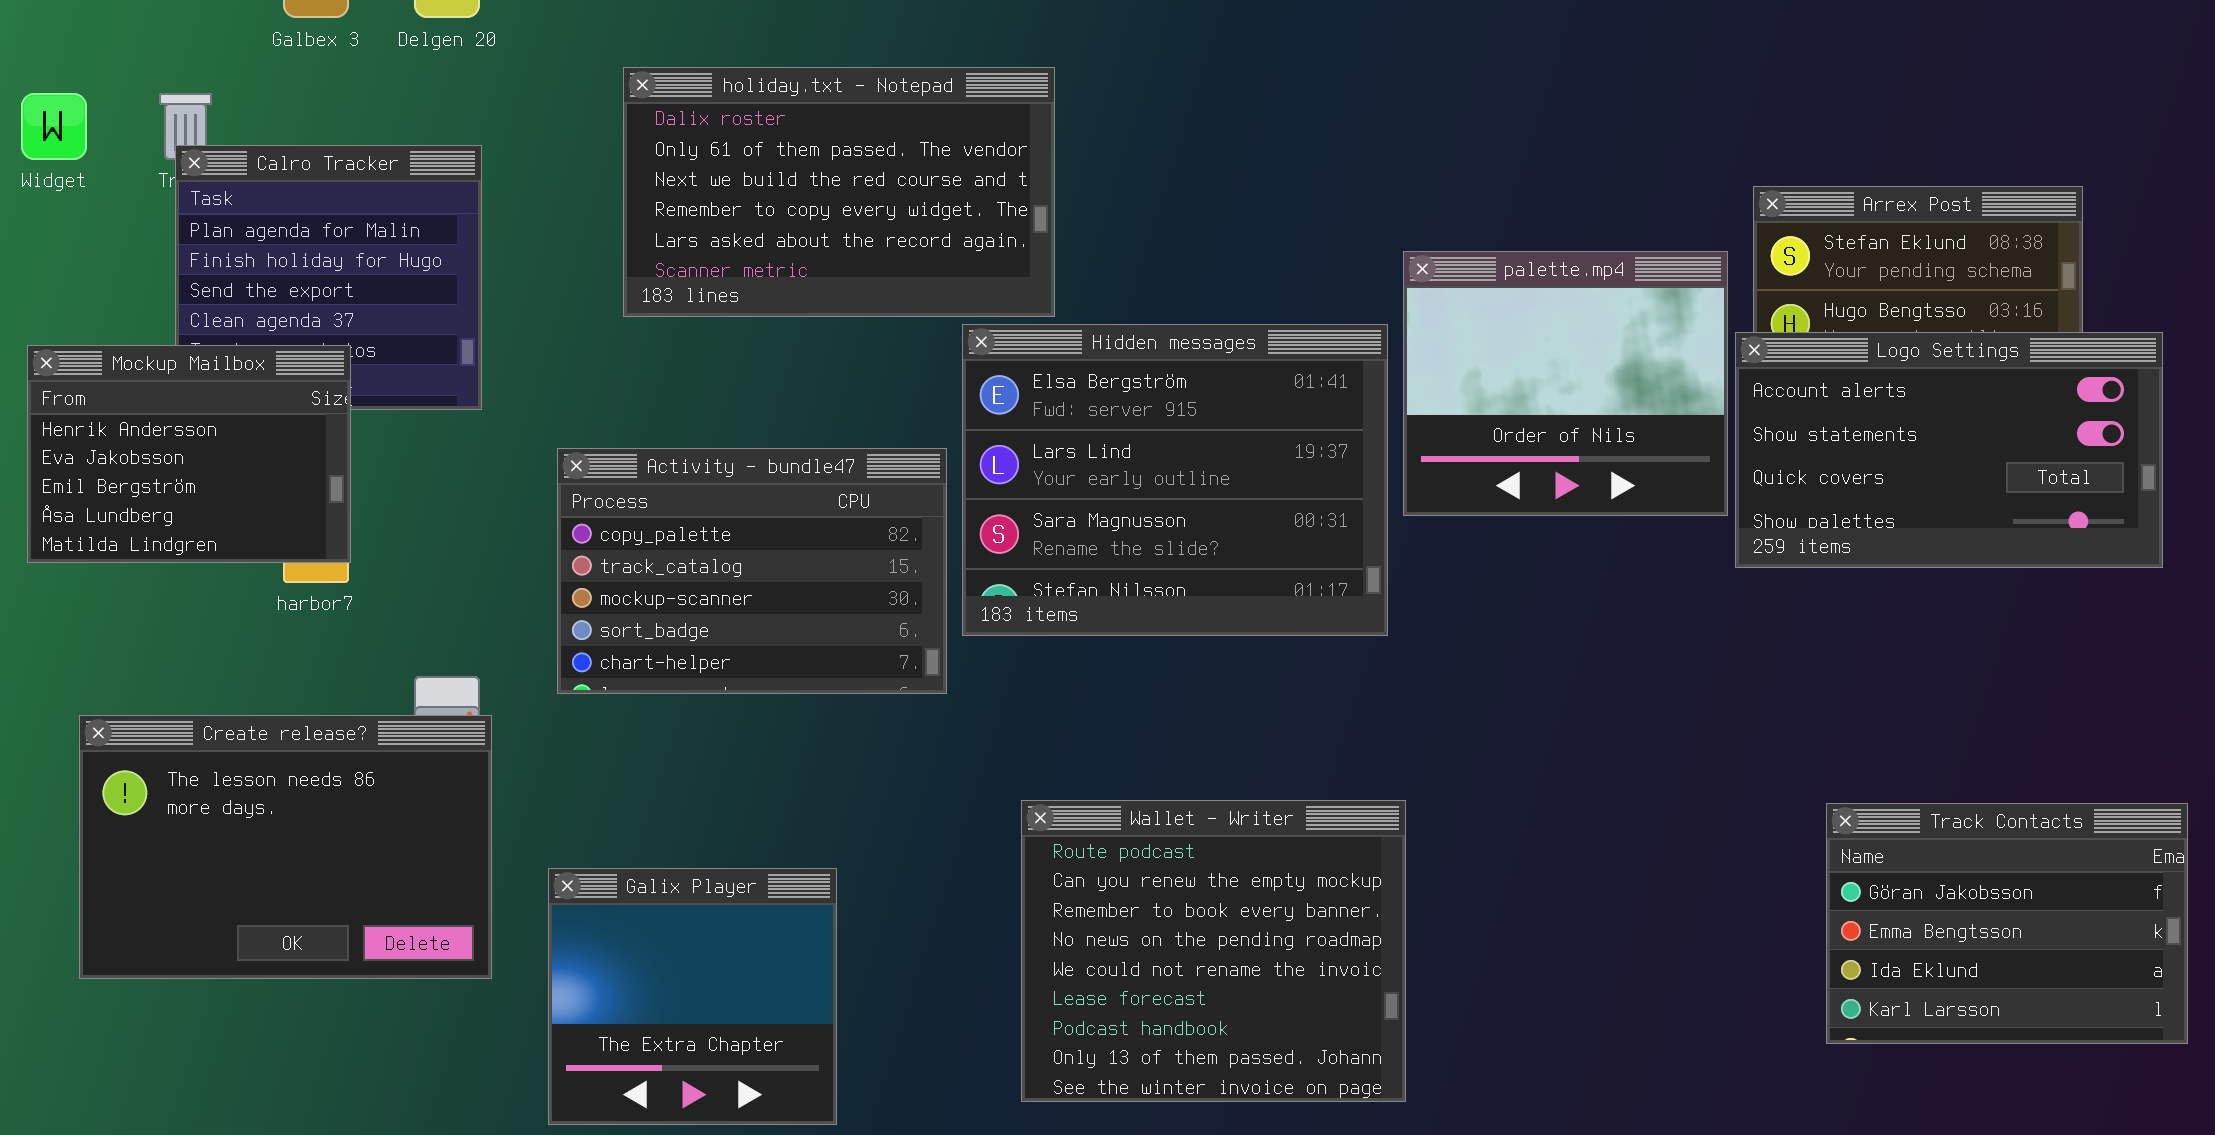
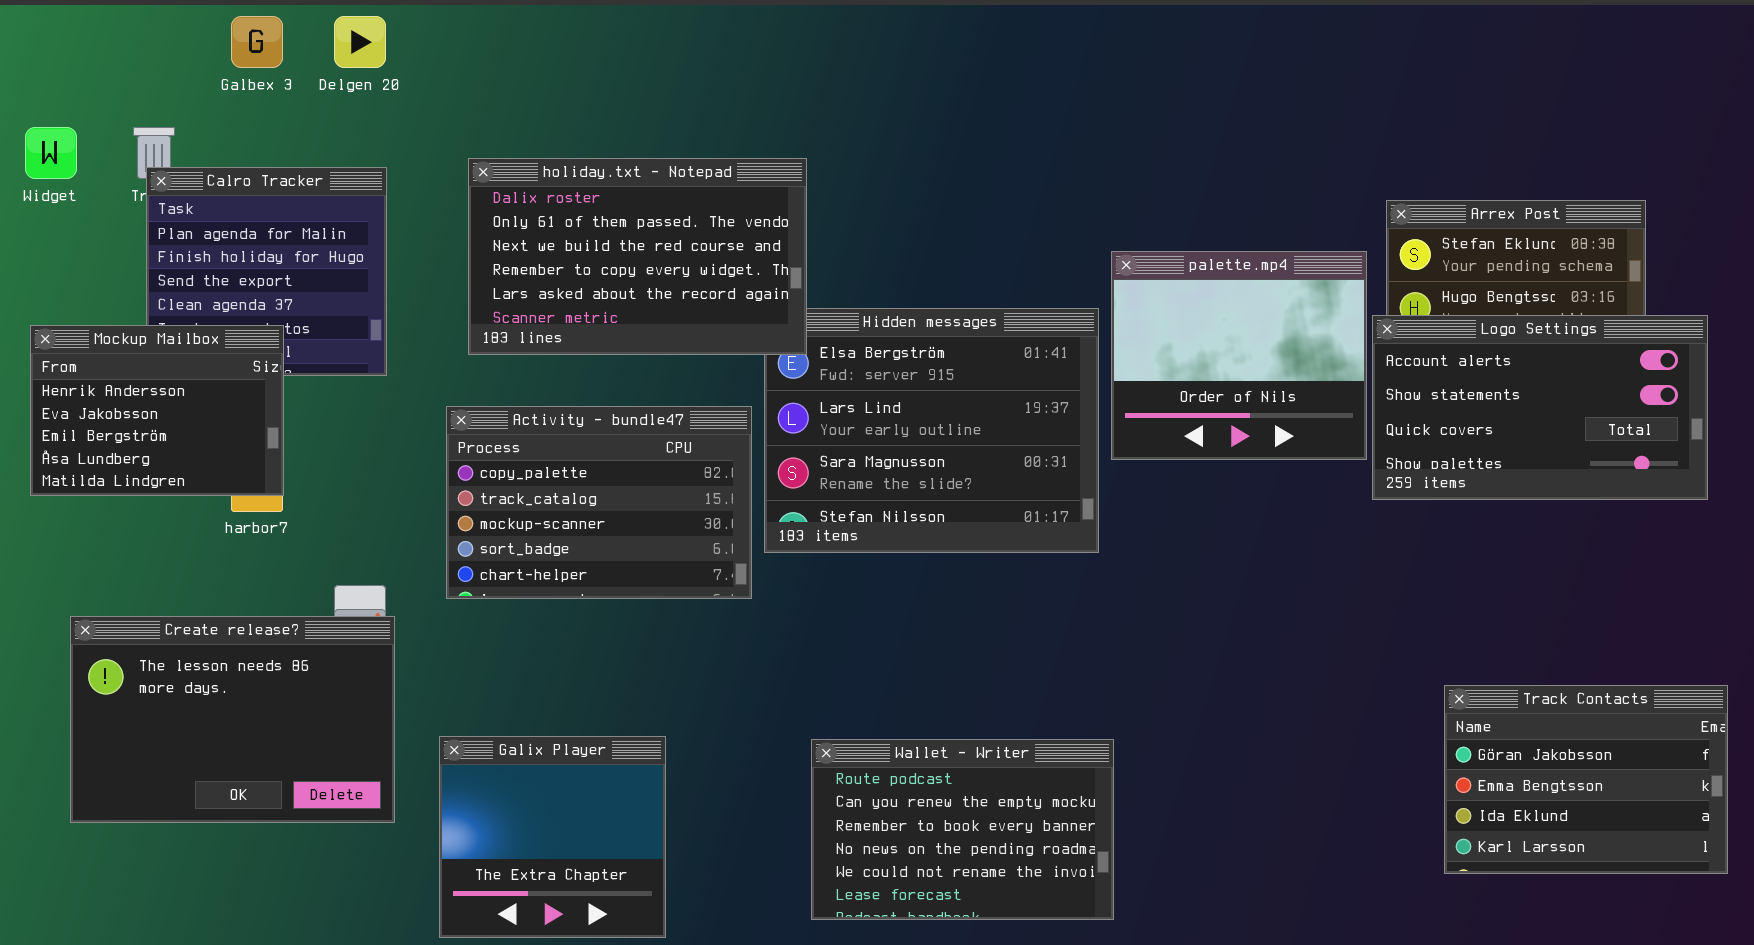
holiday.txt - Notepad: [623,67,1055,317] -> [468,158,807,355], moved
Wallet - Writer: [1021,800,1406,1102] -> [811,739,1114,920], resized

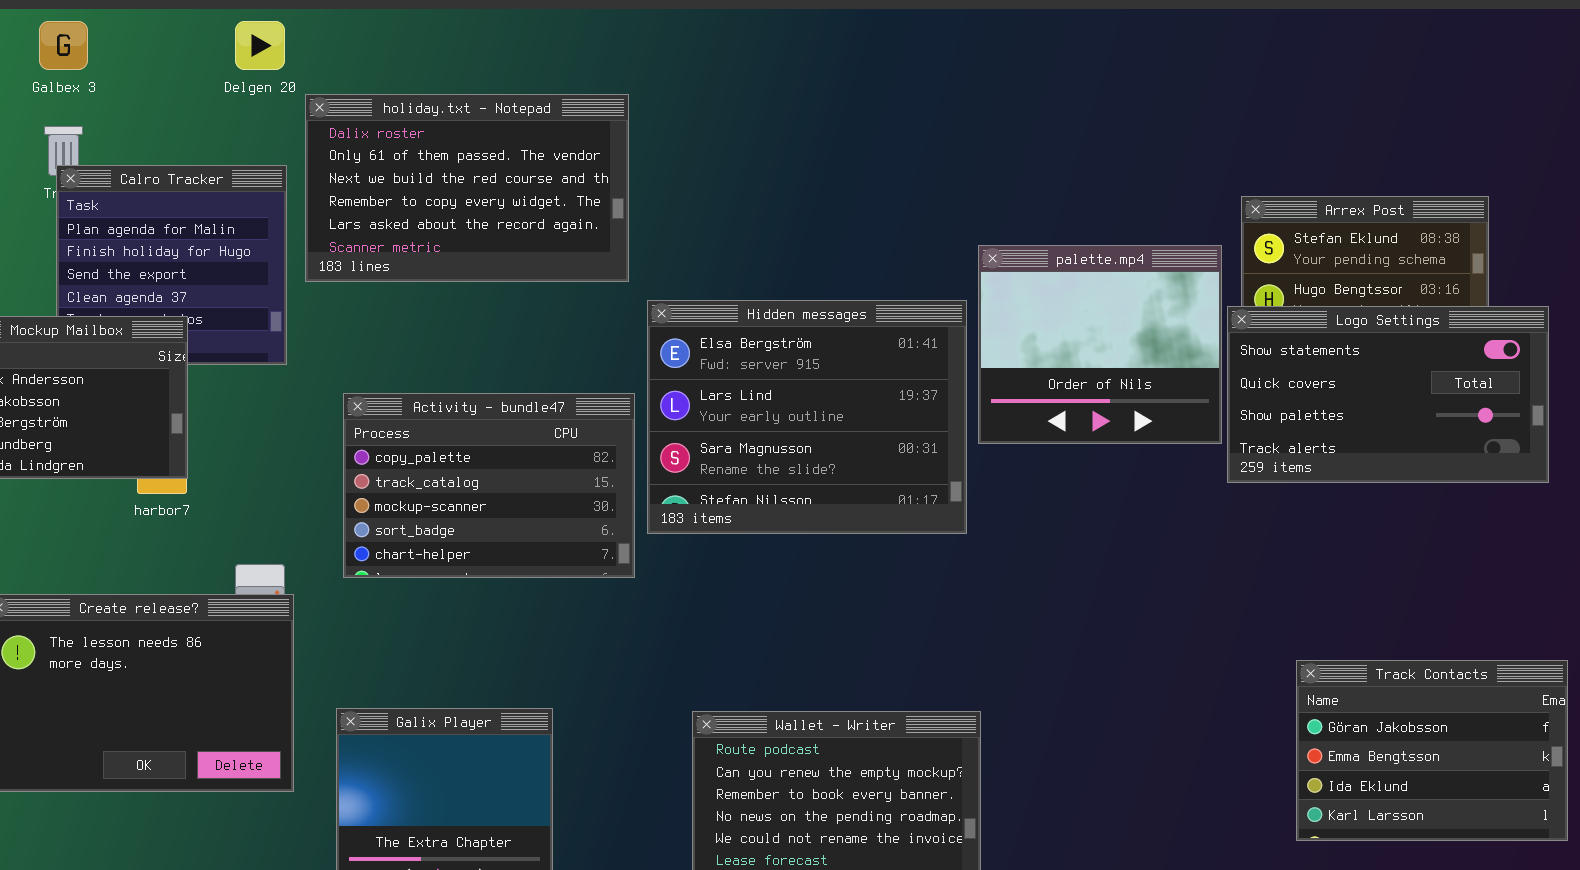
Galbex 3: [231,16,283,68] -> [39,21,88,70], moved
holiday.txt - Notepad: [468,158,807,355] -> [305,94,629,282], moved
Logo Settings: [1372,315,1708,500] -> [1227,306,1549,483], scrolled down 1 row

